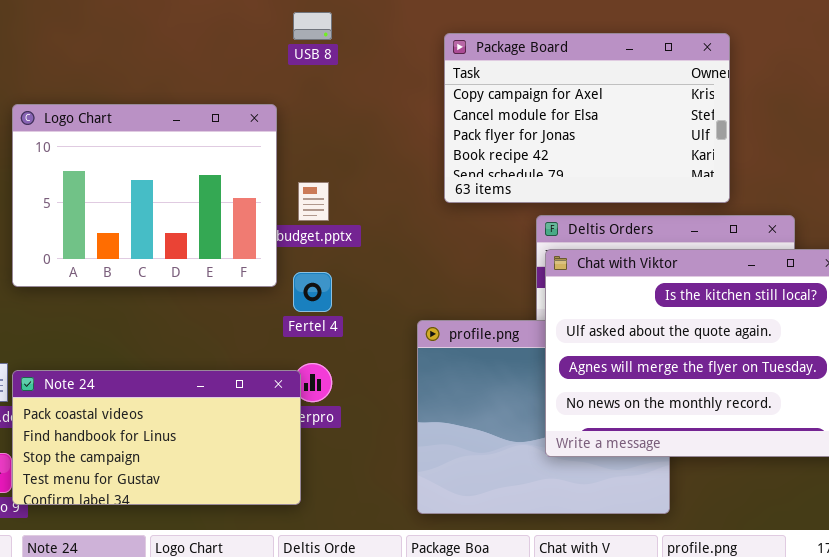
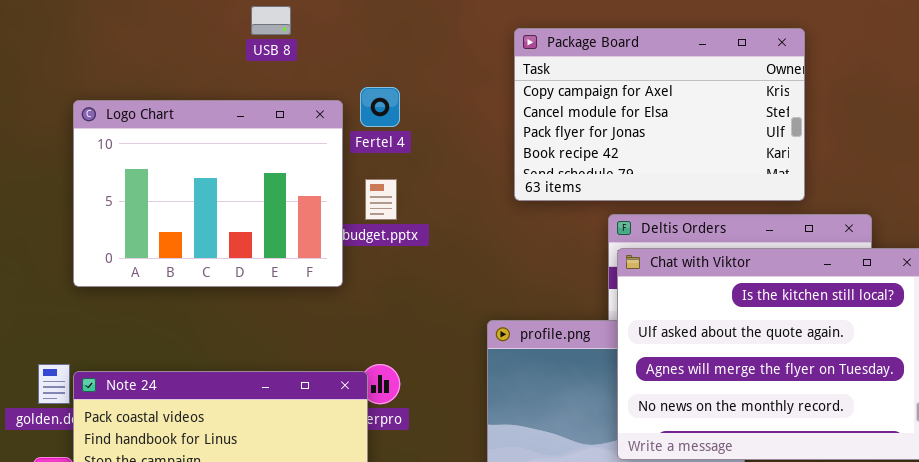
USB 8: [293,12,332,40] -> [251,6,291,35], moved
Fertel 4: [293,272,332,312] -> [360,87,400,127], moved

